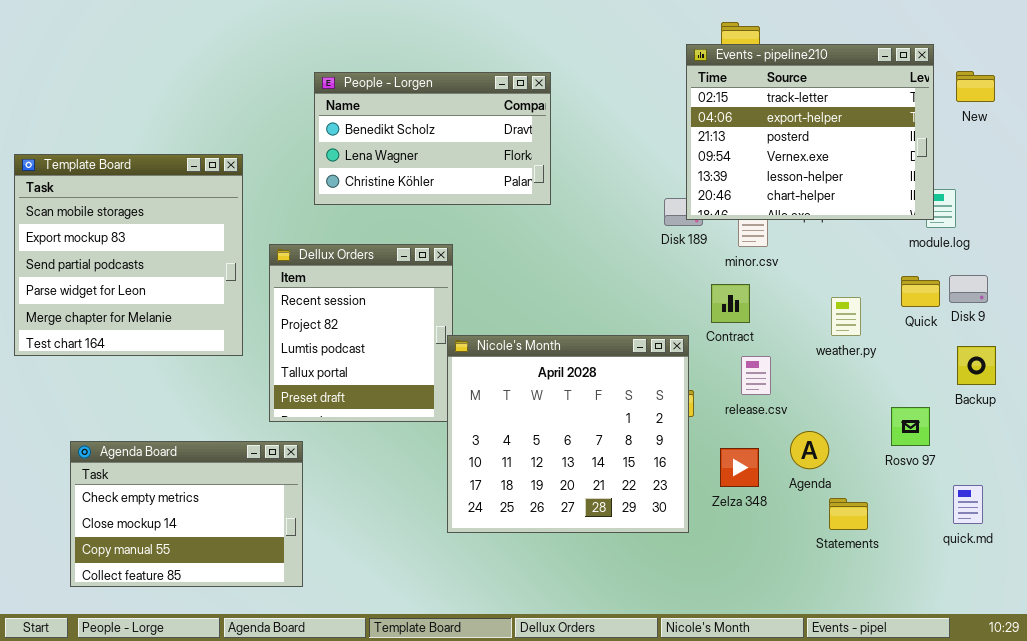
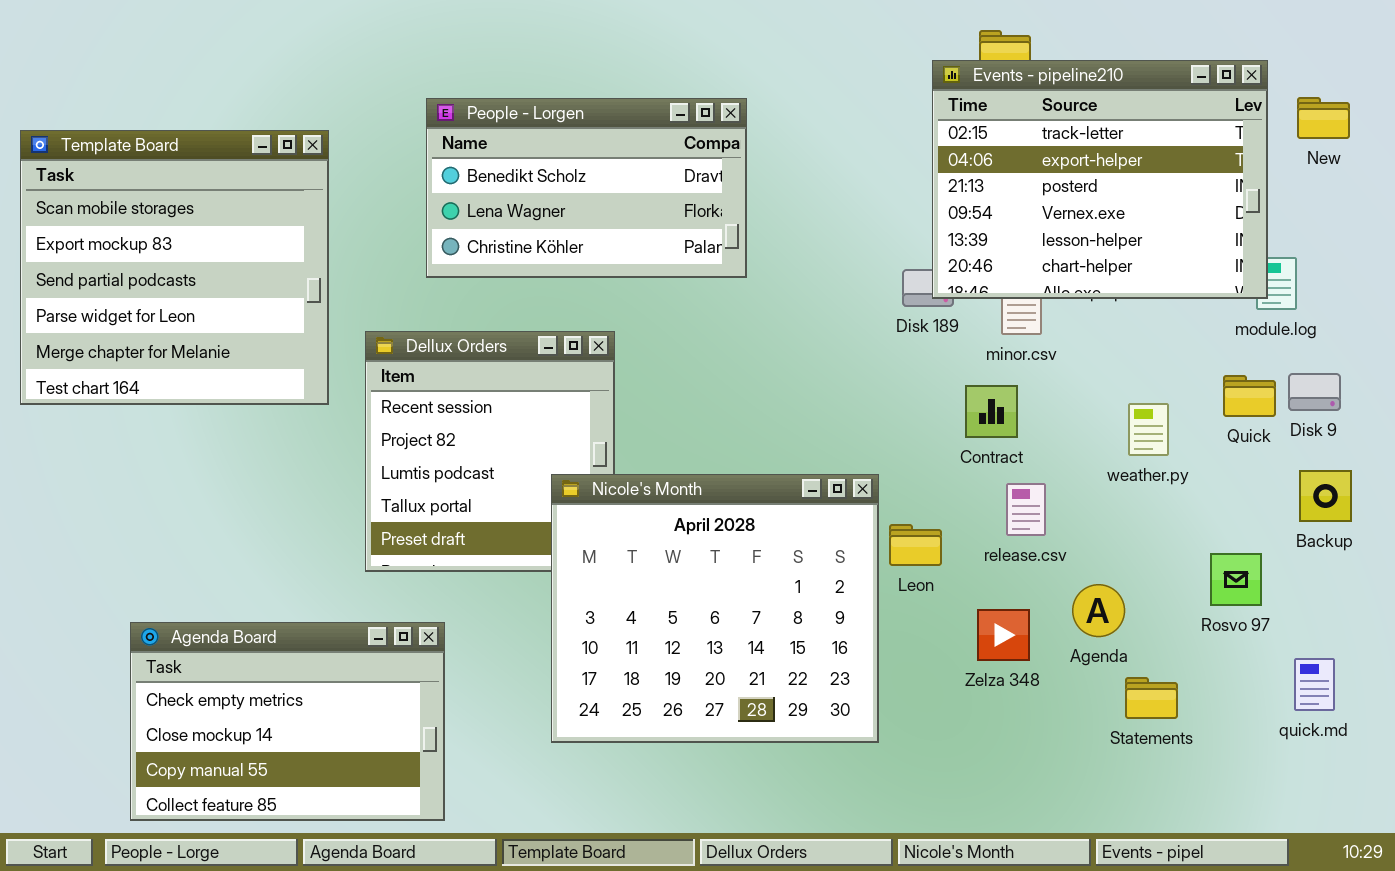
Template Board: [14,154,243,356] -> [20,130,329,405], moved
Nicole's Month: [447,335,689,533] -> [551,474,879,743], moved
Agenda Board: [70,441,303,587] -> [130,622,445,821], moved

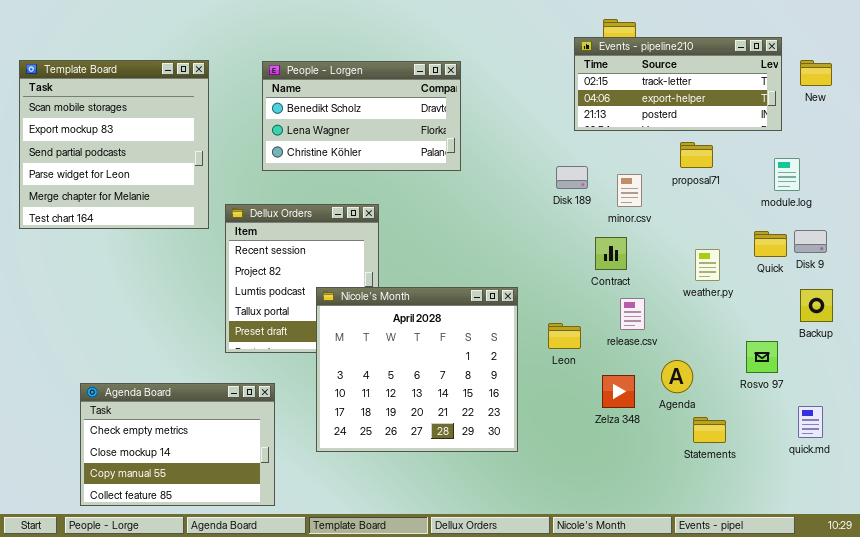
Events - pipeline210: [932,60,1268,299] -> [574,37,782,131], resized
Template Board: [20,130,329,405] -> [19,60,209,229], moved
Nicole's Month: [551,474,879,743] -> [316,287,518,452], moved

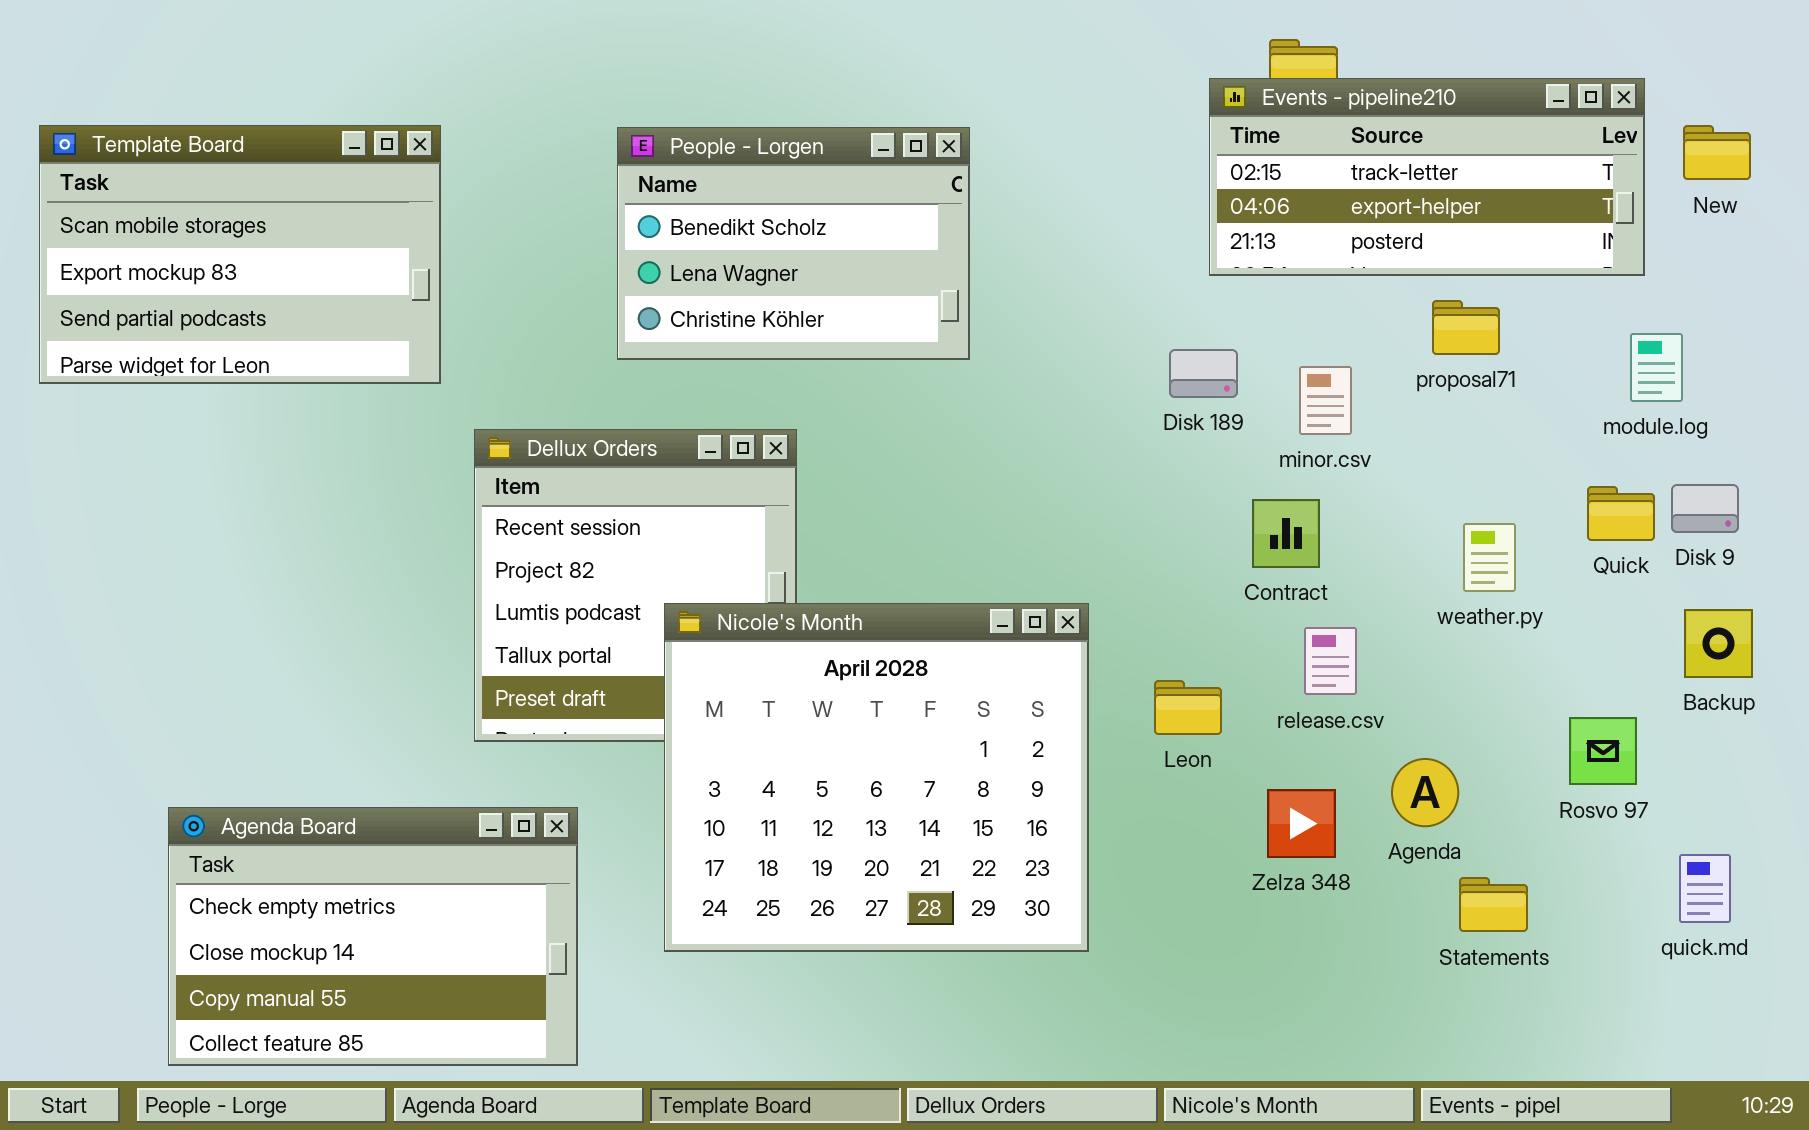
Template Board: [19,60,209,229] -> [39,125,441,384], resized
People - Lorgen: [262,61,461,171] -> [617,127,970,360], resized

